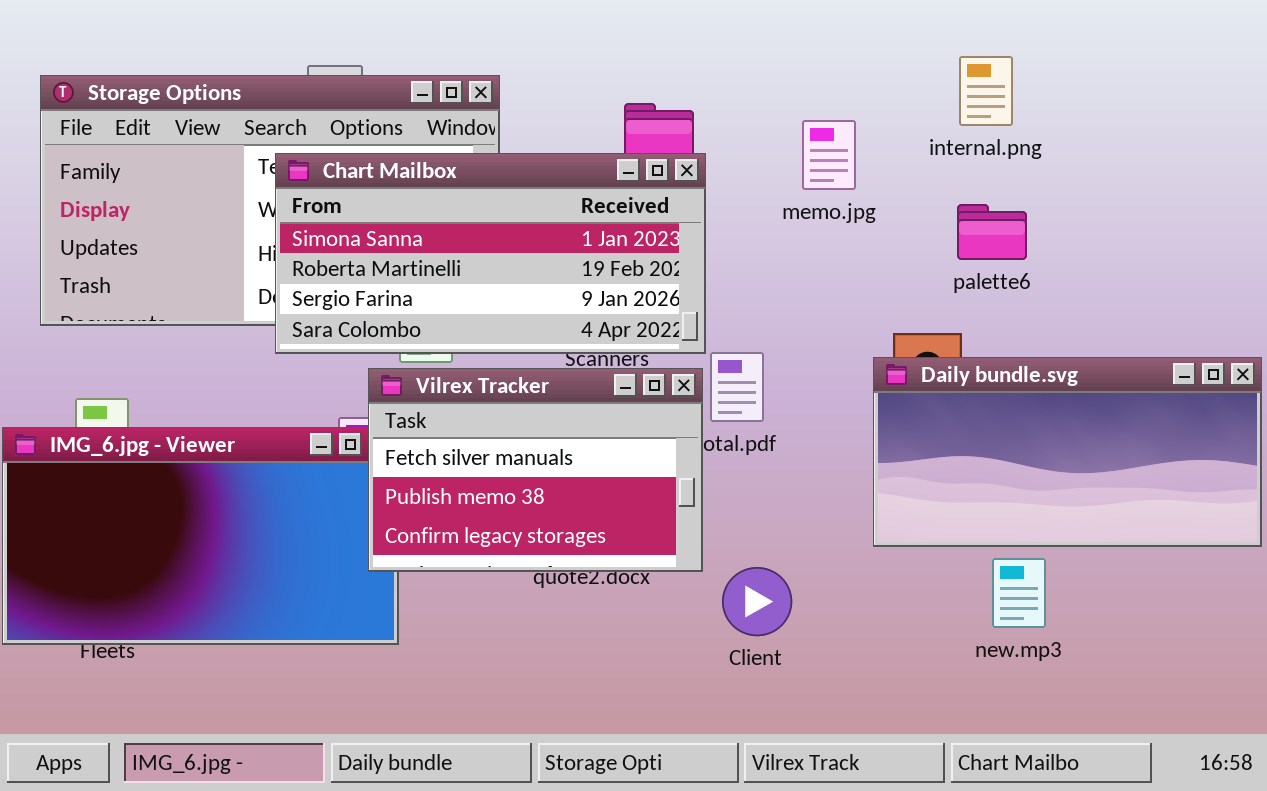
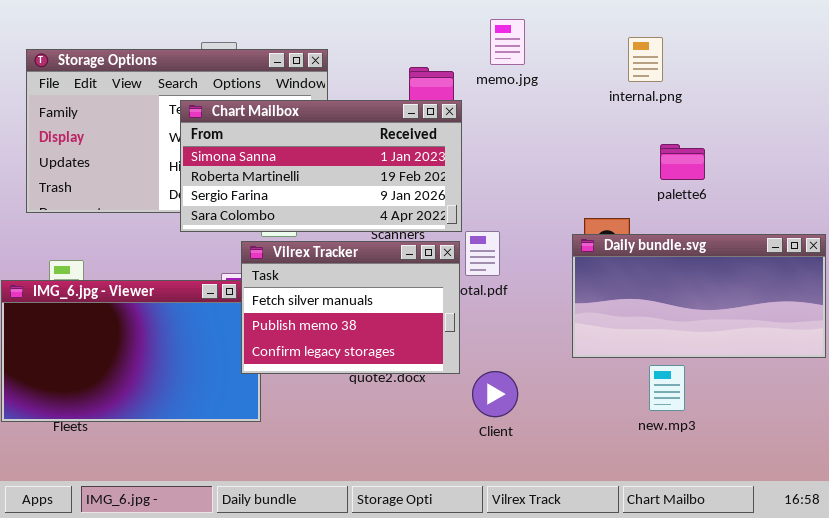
memo.jpg: [802,120,856,190] -> [490,19,525,65], moved
palette6: [957,204,1027,260] -> [660,144,705,180], moved

